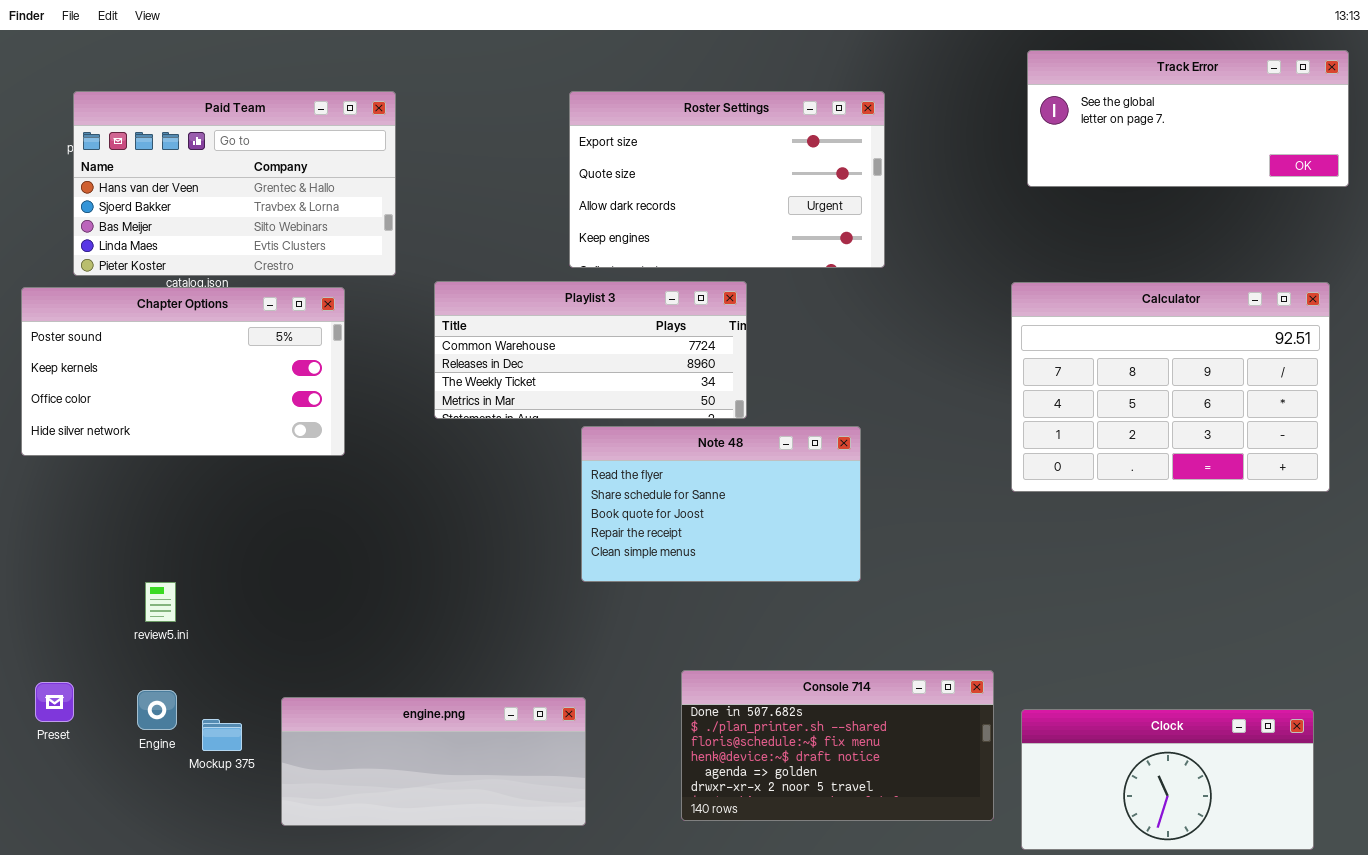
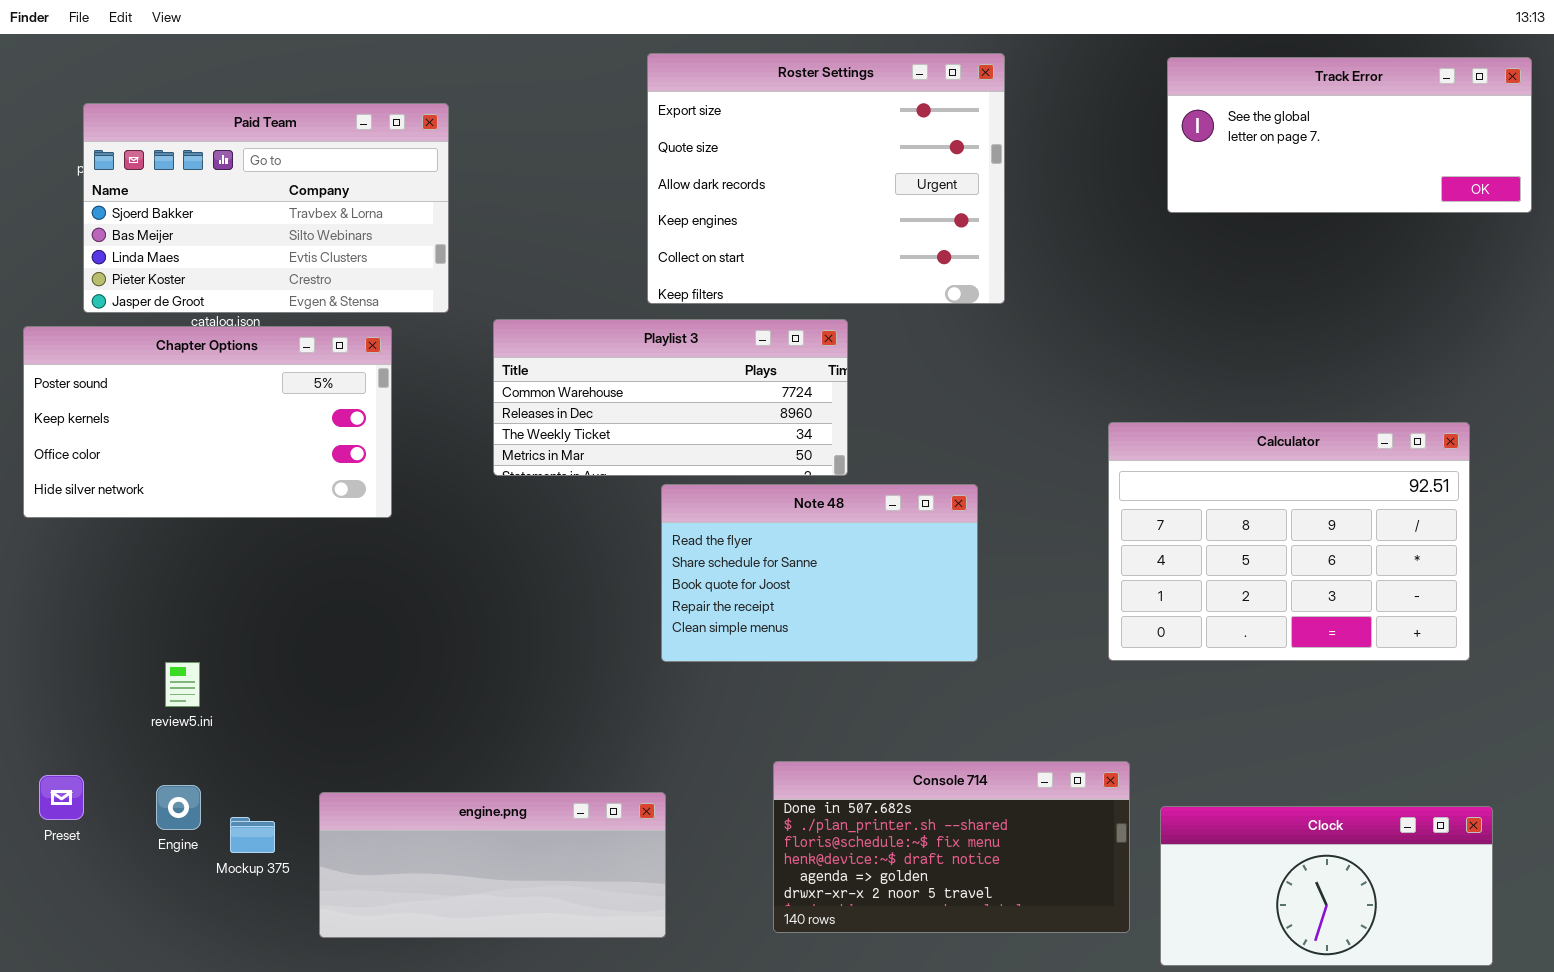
Paid Team: [73,91,396,276] -> [83,103,449,313], scrolled down 1 row
Roster Settings: [569,91,885,268] -> [647,53,1005,304], resized
Calculator: [1011,282,1330,492] -> [1108,422,1470,661], moved

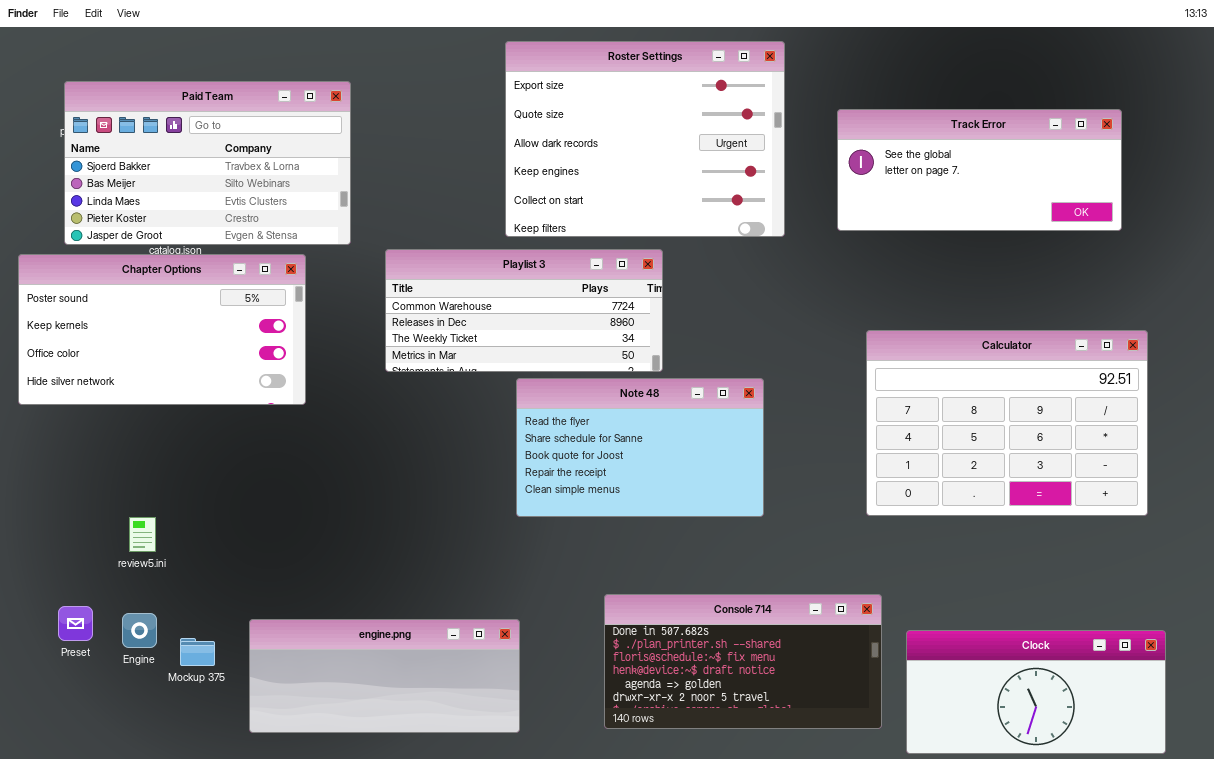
Track Error: [1167,57,1532,213] -> [837,109,1122,231], moved
Preset: [39,775,84,820] -> [58,606,93,641], moved

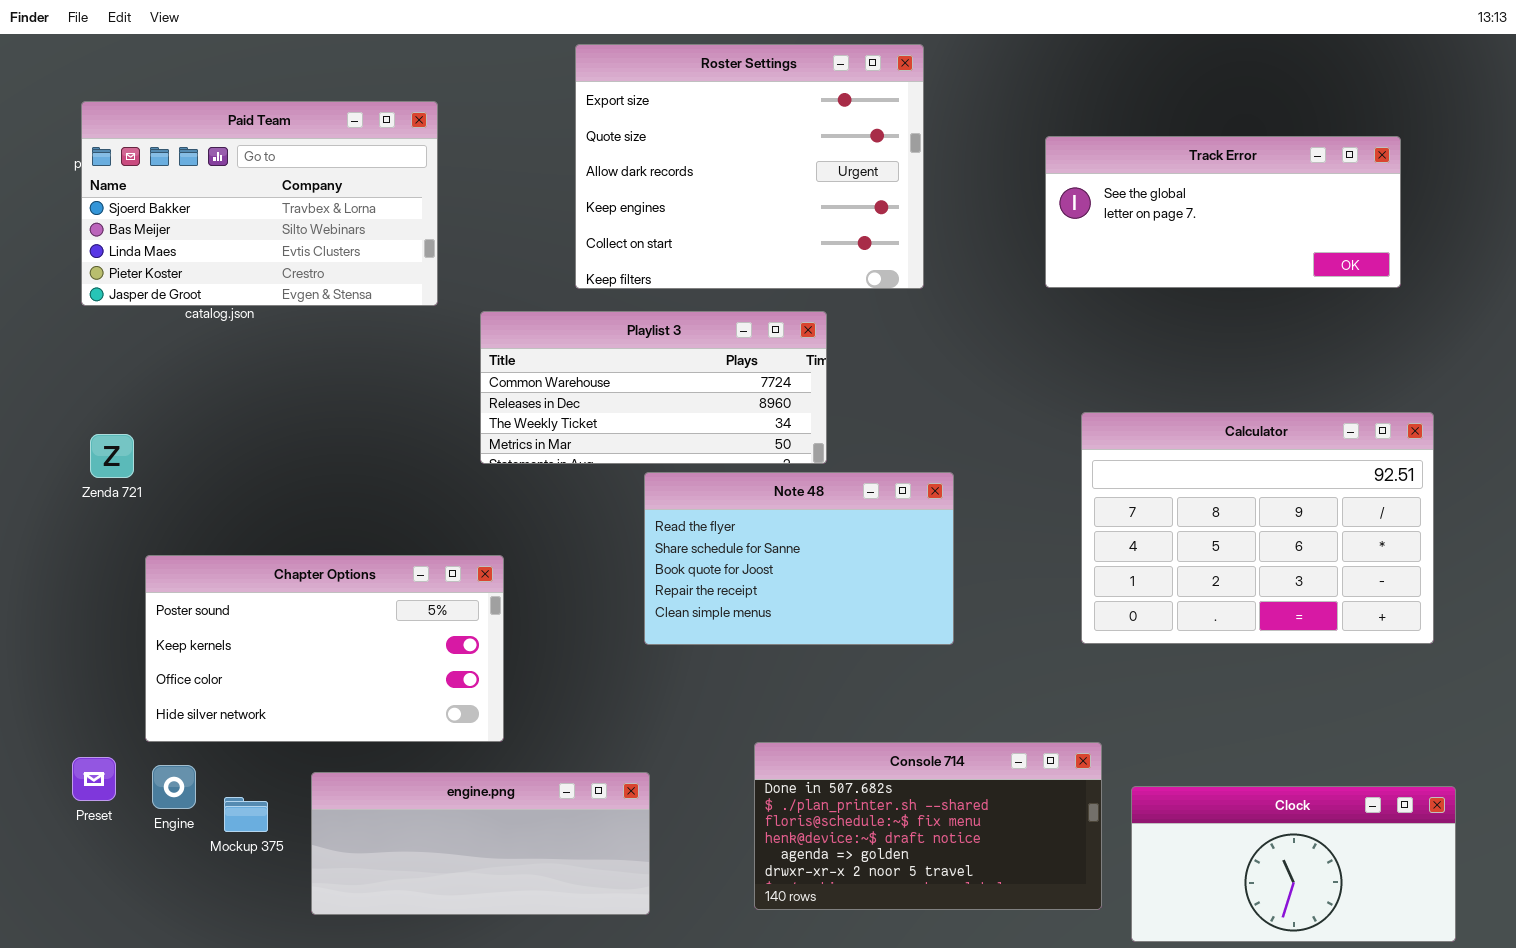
Roster Settings: [505,41,785,237] -> [575,44,924,289], moved
Chapter Options: [18,254,306,405] -> [145,555,504,742], moved

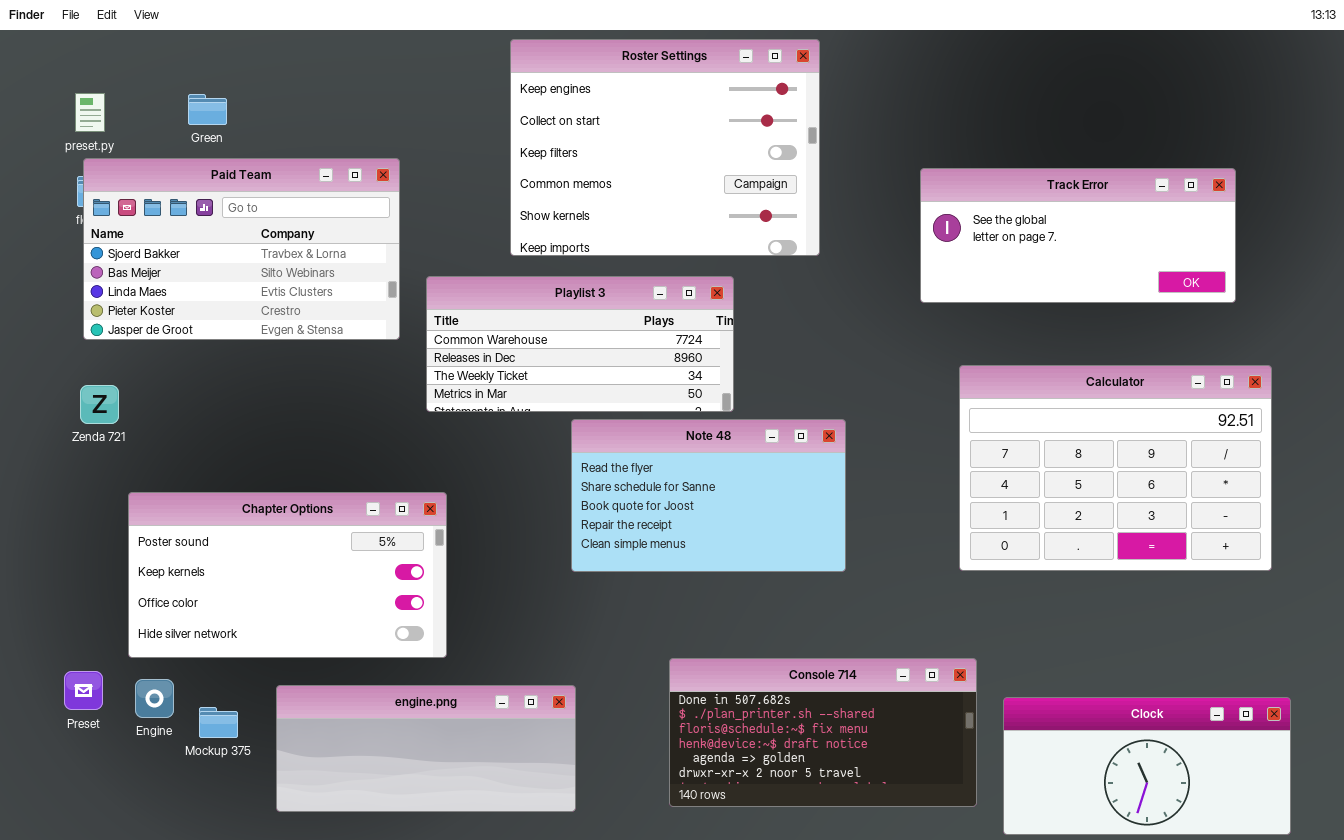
Roster Settings: [575,44,924,289] -> [510,39,820,256], scrolled down 3 rows
Paid Team: [81,101,438,306] -> [83,158,400,340], moved
Track Error: [1045,136,1401,288] -> [920,168,1236,303], moved

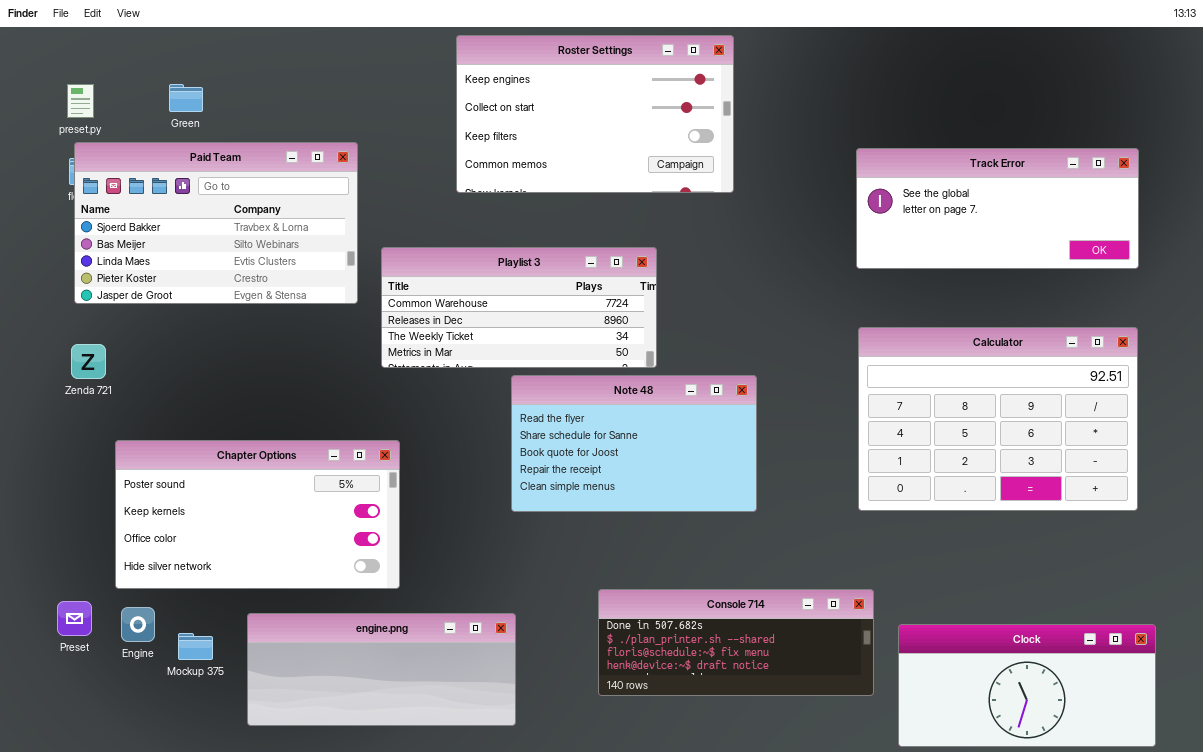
Roster Settings: [510,39,820,256] -> [456,35,734,193], resized
Track Error: [920,168,1236,303] -> [856,148,1139,269], moved
Console 714: [669,658,977,807] -> [598,589,874,696], resized

